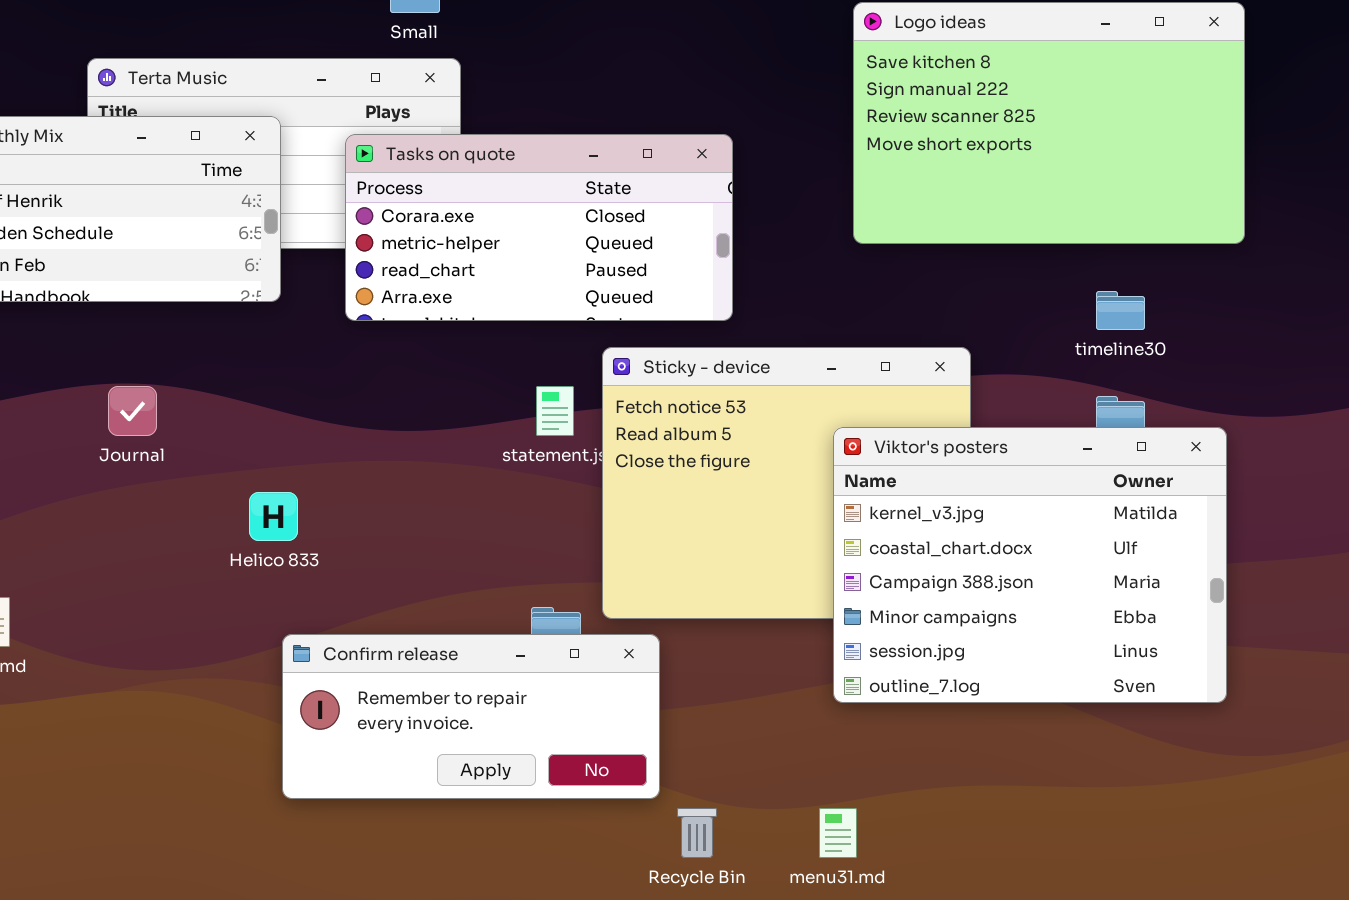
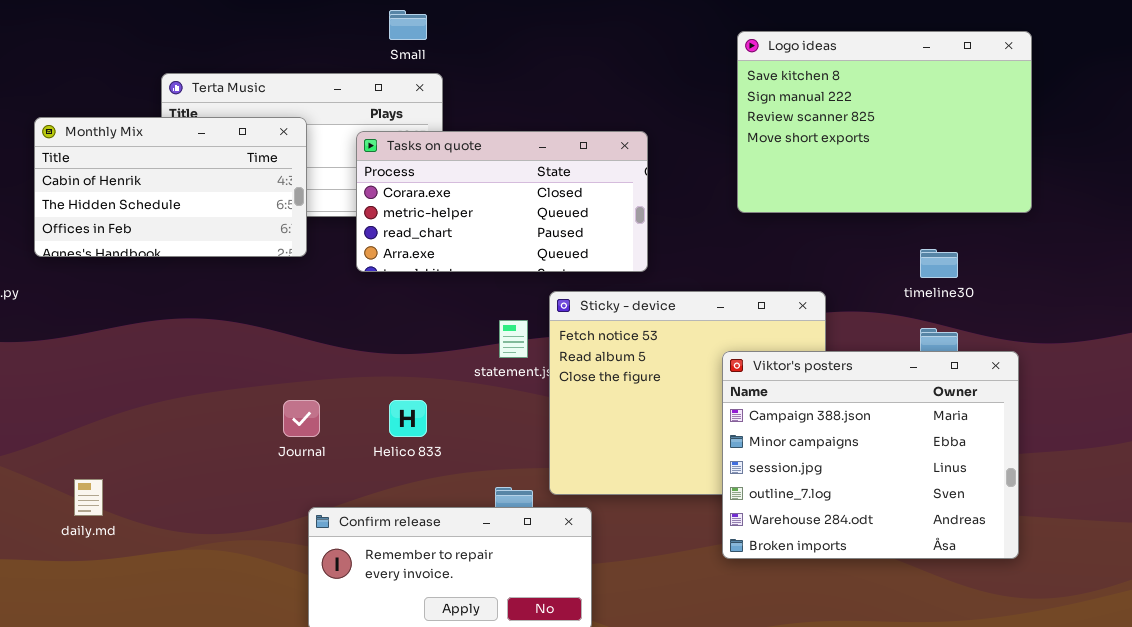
Journal: [108,386,157,436] -> [283,400,320,437], moved
Viktor's posters: [833,427,1227,703] -> [722,351,1019,559], scrolled down 2 rows
Helico 833: [249,492,298,541] -> [389,400,427,437], moved

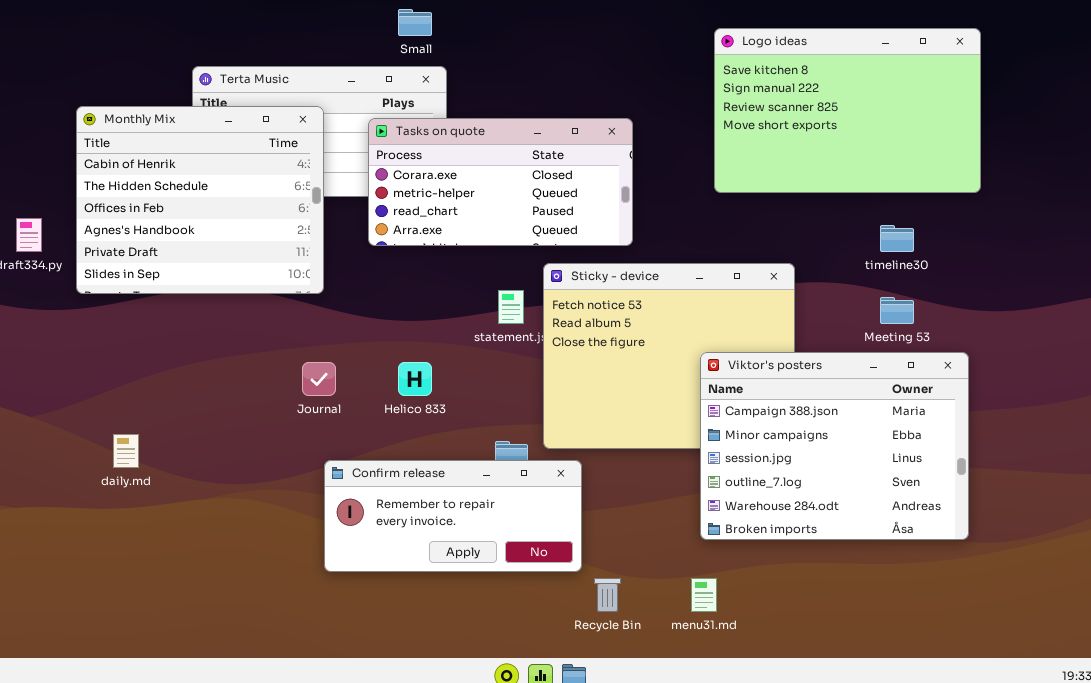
Monthly Mix: [34,117,307,257] -> [76,106,324,294], resized
Viktor's posters: [722,351,1019,559] -> [700,352,969,540], moved

